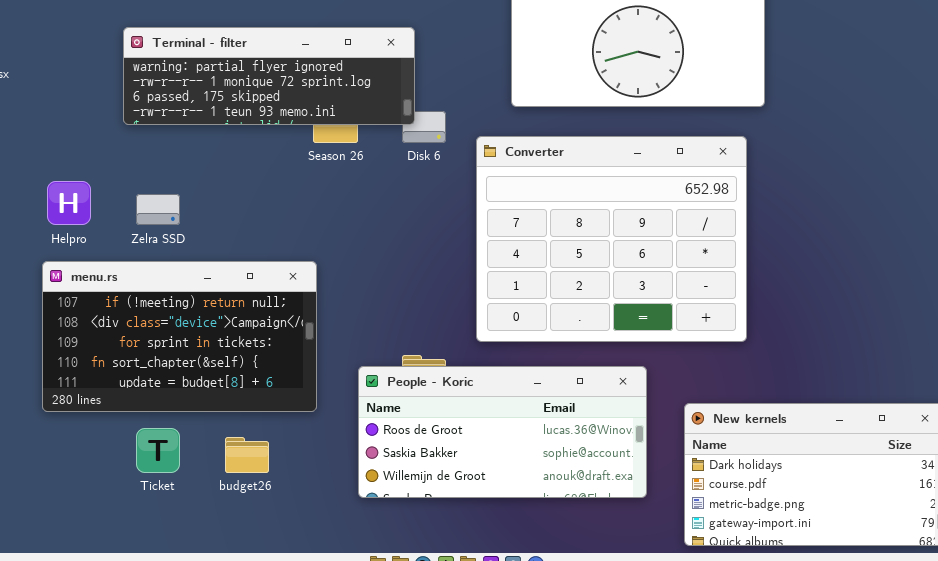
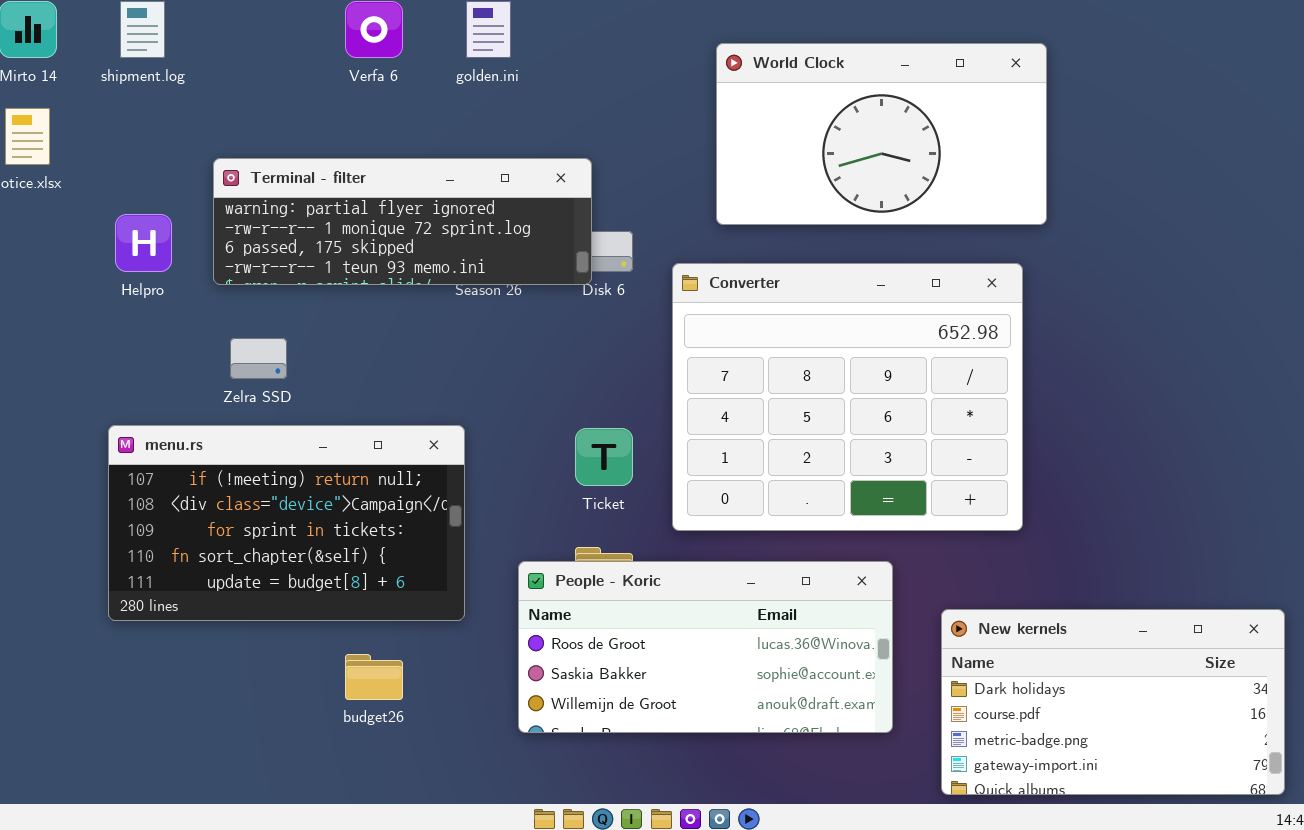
Terminal - filter: [123,27,415,125] -> [213,158,592,285], moved
Helpro: [47,181,91,225] -> [115,214,172,272], moved
Ticket: [136,428,180,473] -> [575,428,633,486], moved

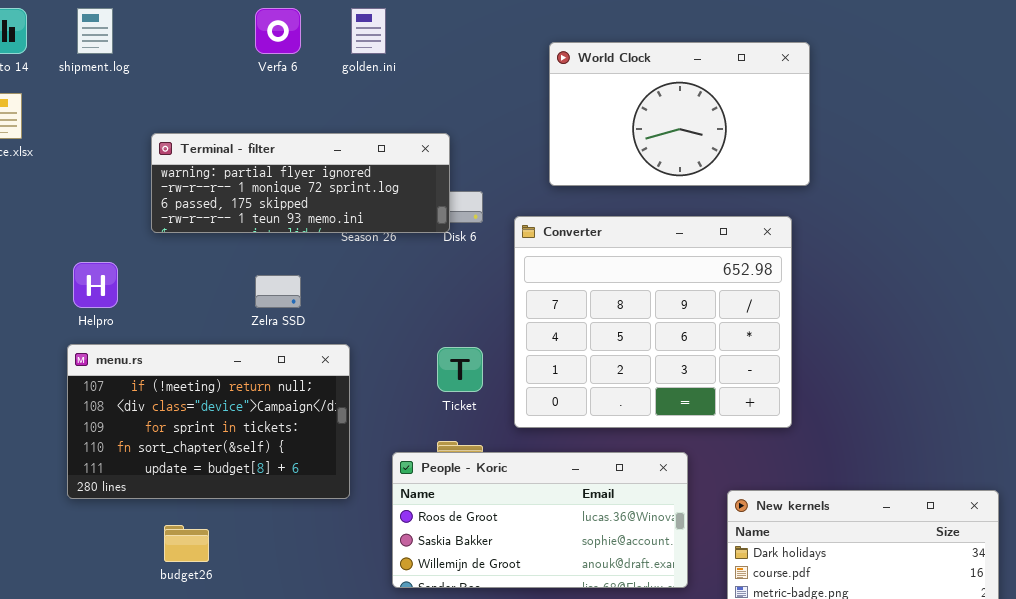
Helpro: [115,214,172,272] -> [73,262,118,308], moved
Zelra SSD: [230,338,287,379] -> [255,275,301,308], moved
budget26: [345,654,403,700] -> [164,525,209,562], moved

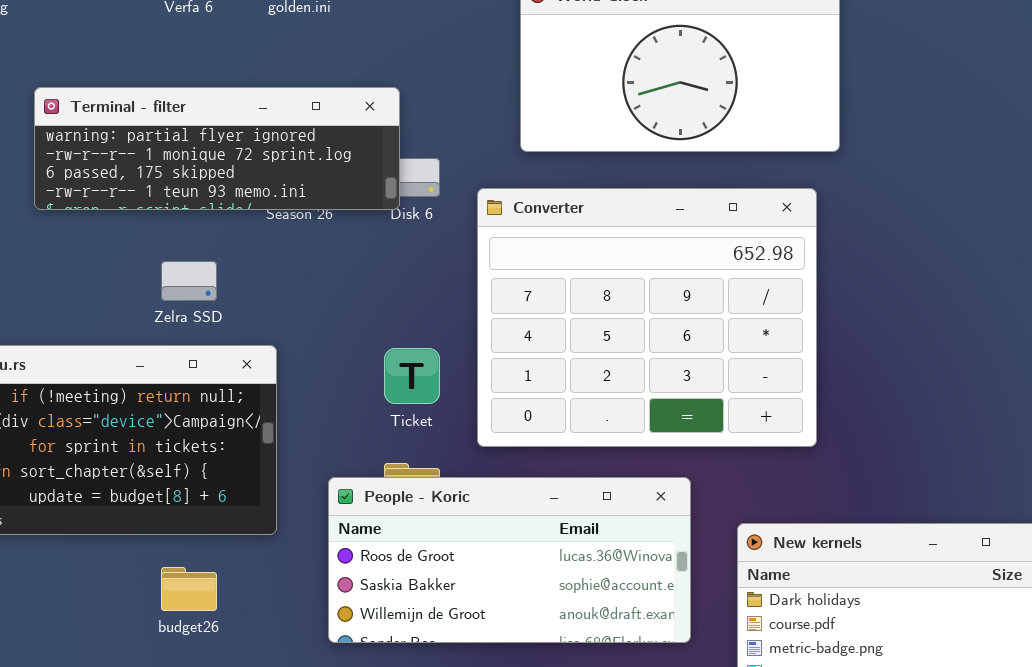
budget26: [164,525,209,562] -> [161,567,217,611], moved

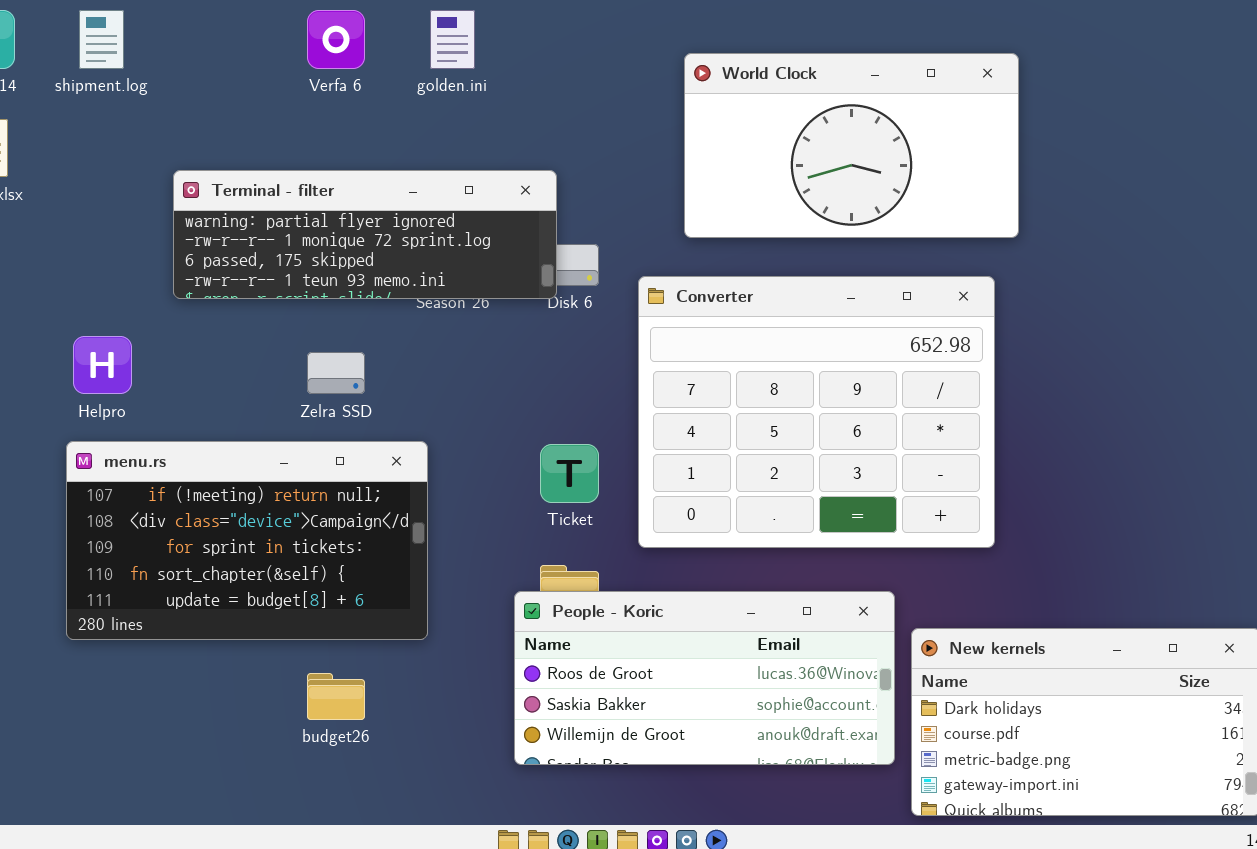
People - Koric: [328,477,691,643] -> [514,591,895,765], moved

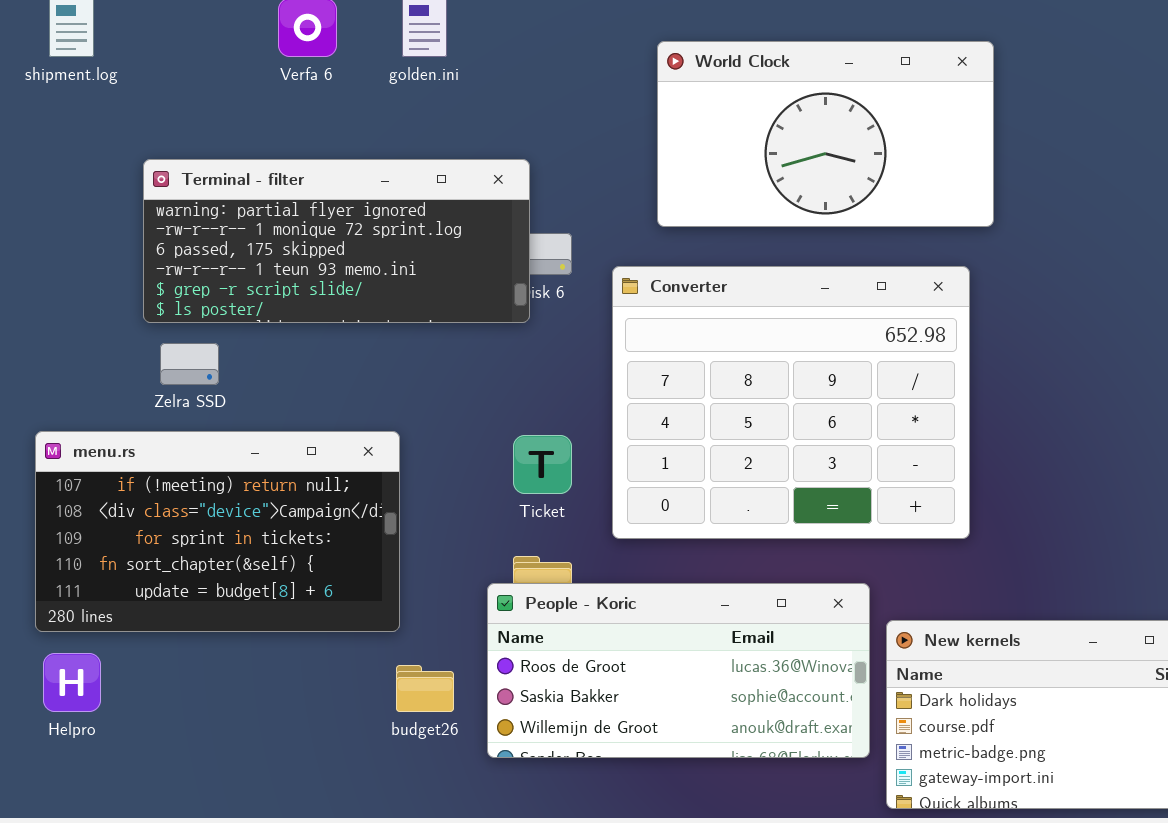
Terminal - filter: [173,170,557,299] -> [143,159,530,323], resized
Helpro: [73,336,132,394] -> [43,653,101,712], moved
Zelra SSD: [307,352,365,394] -> [160,343,219,385], moved
budget26: [307,673,365,720] -> [396,665,454,712], moved

